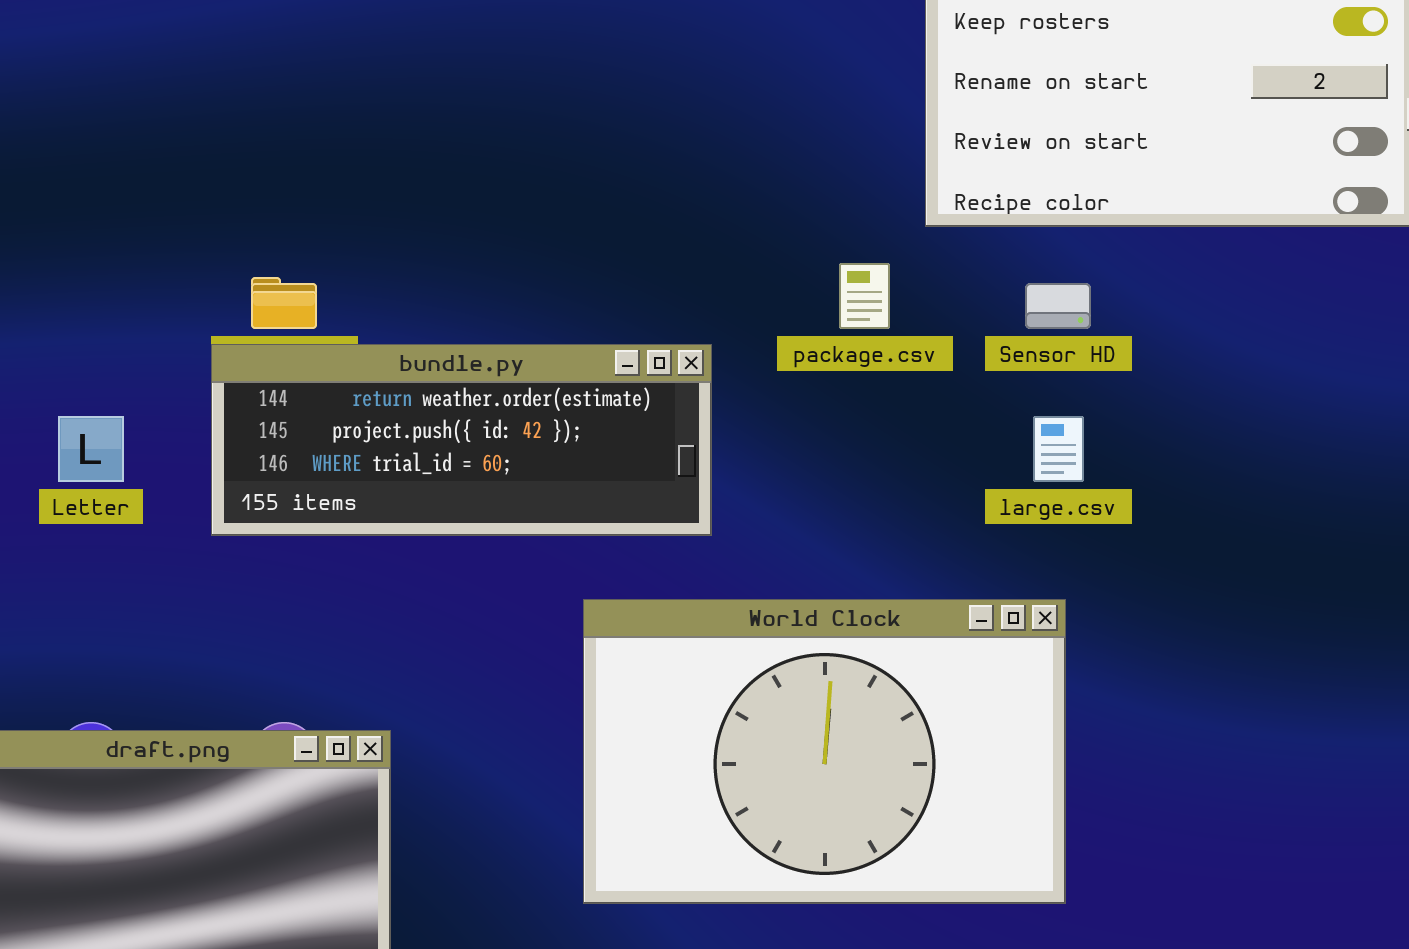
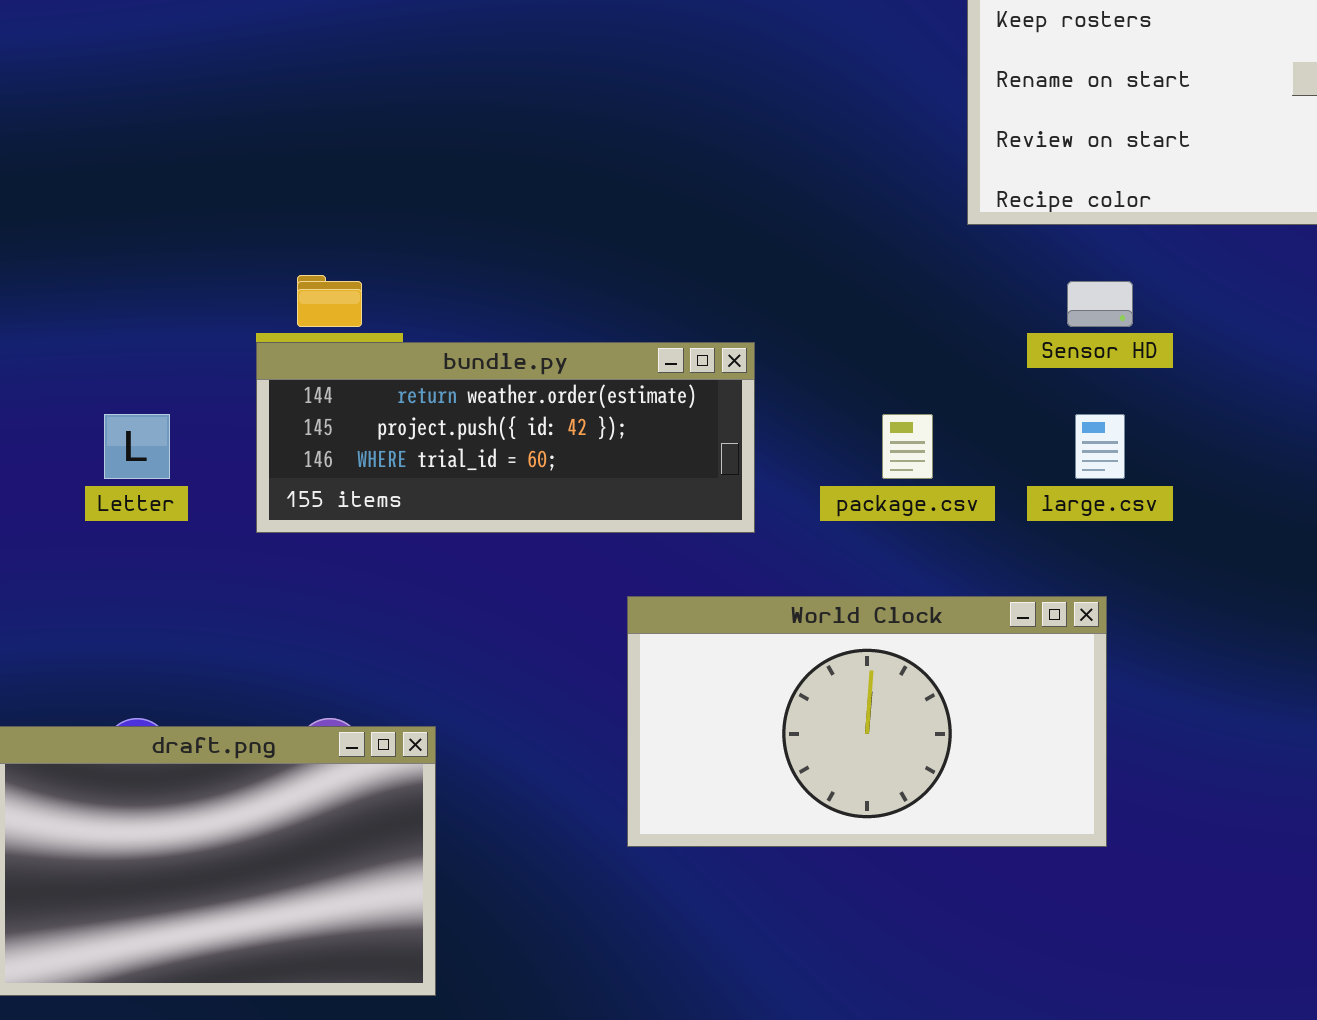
package.csv: [839,263,890,329] -> [882,414,933,479], moved
World Clock: [583,599,1066,904] -> [627,596,1107,847], resized

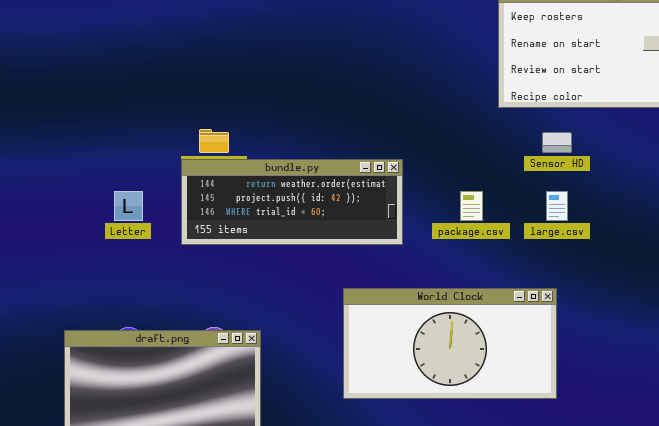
World Clock: [627,596,1107,847] -> [343,288,557,399], moved

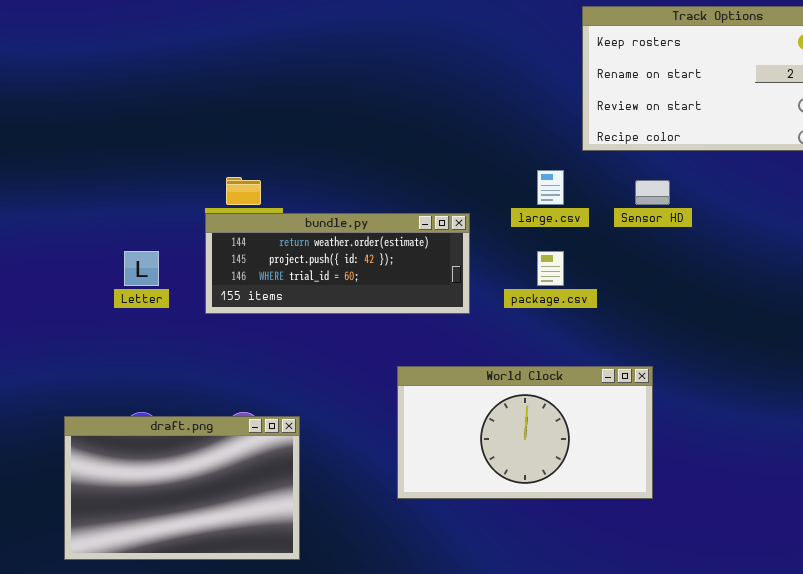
large.csv: [546,191,568,221] -> [537,170,564,205], moved

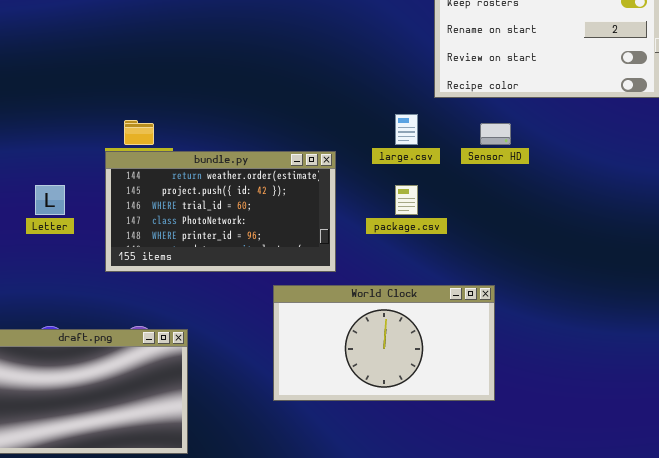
bundle.py: [205,213,470,314] -> [105,151,336,272], resized

